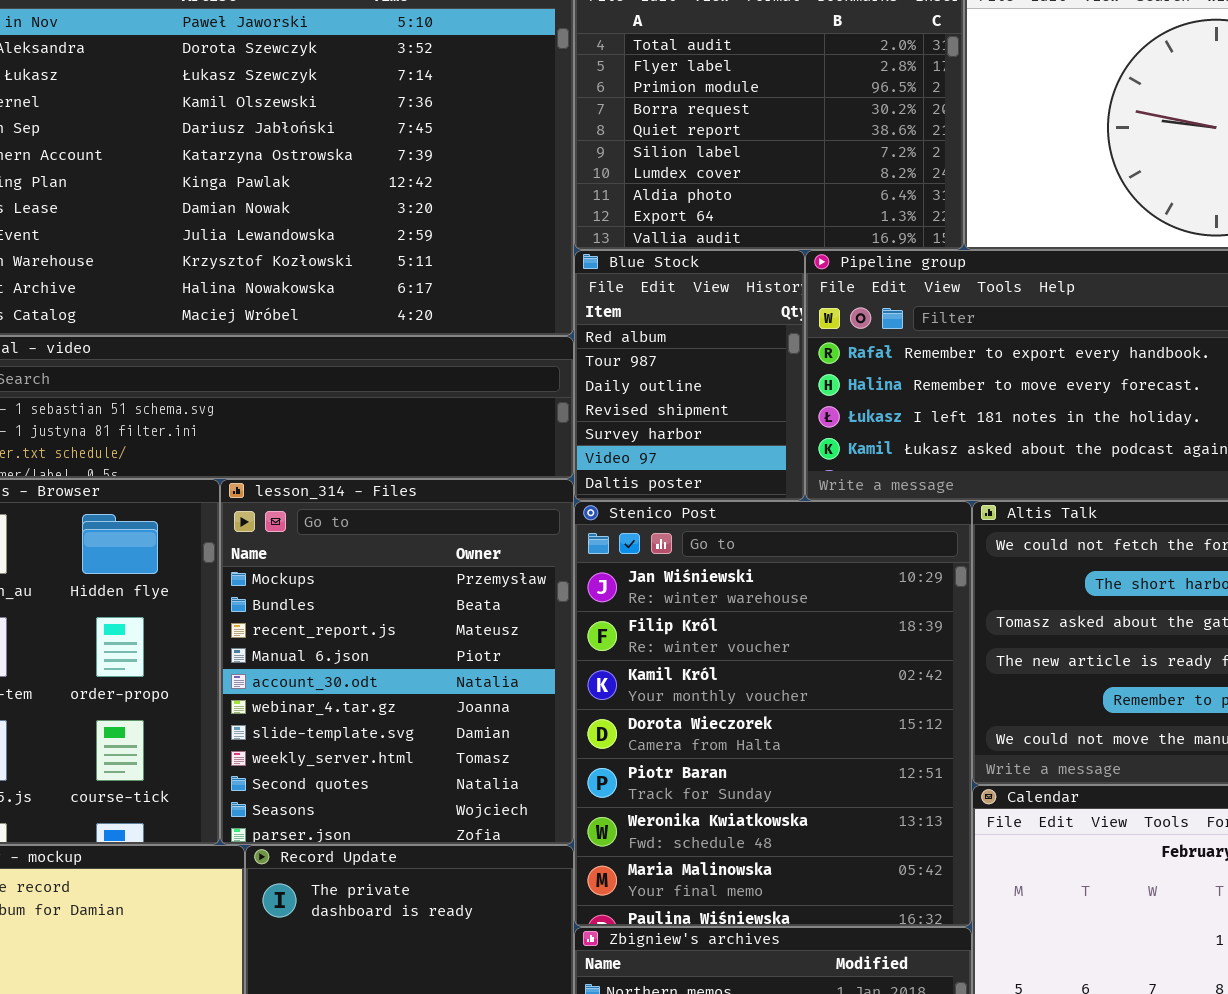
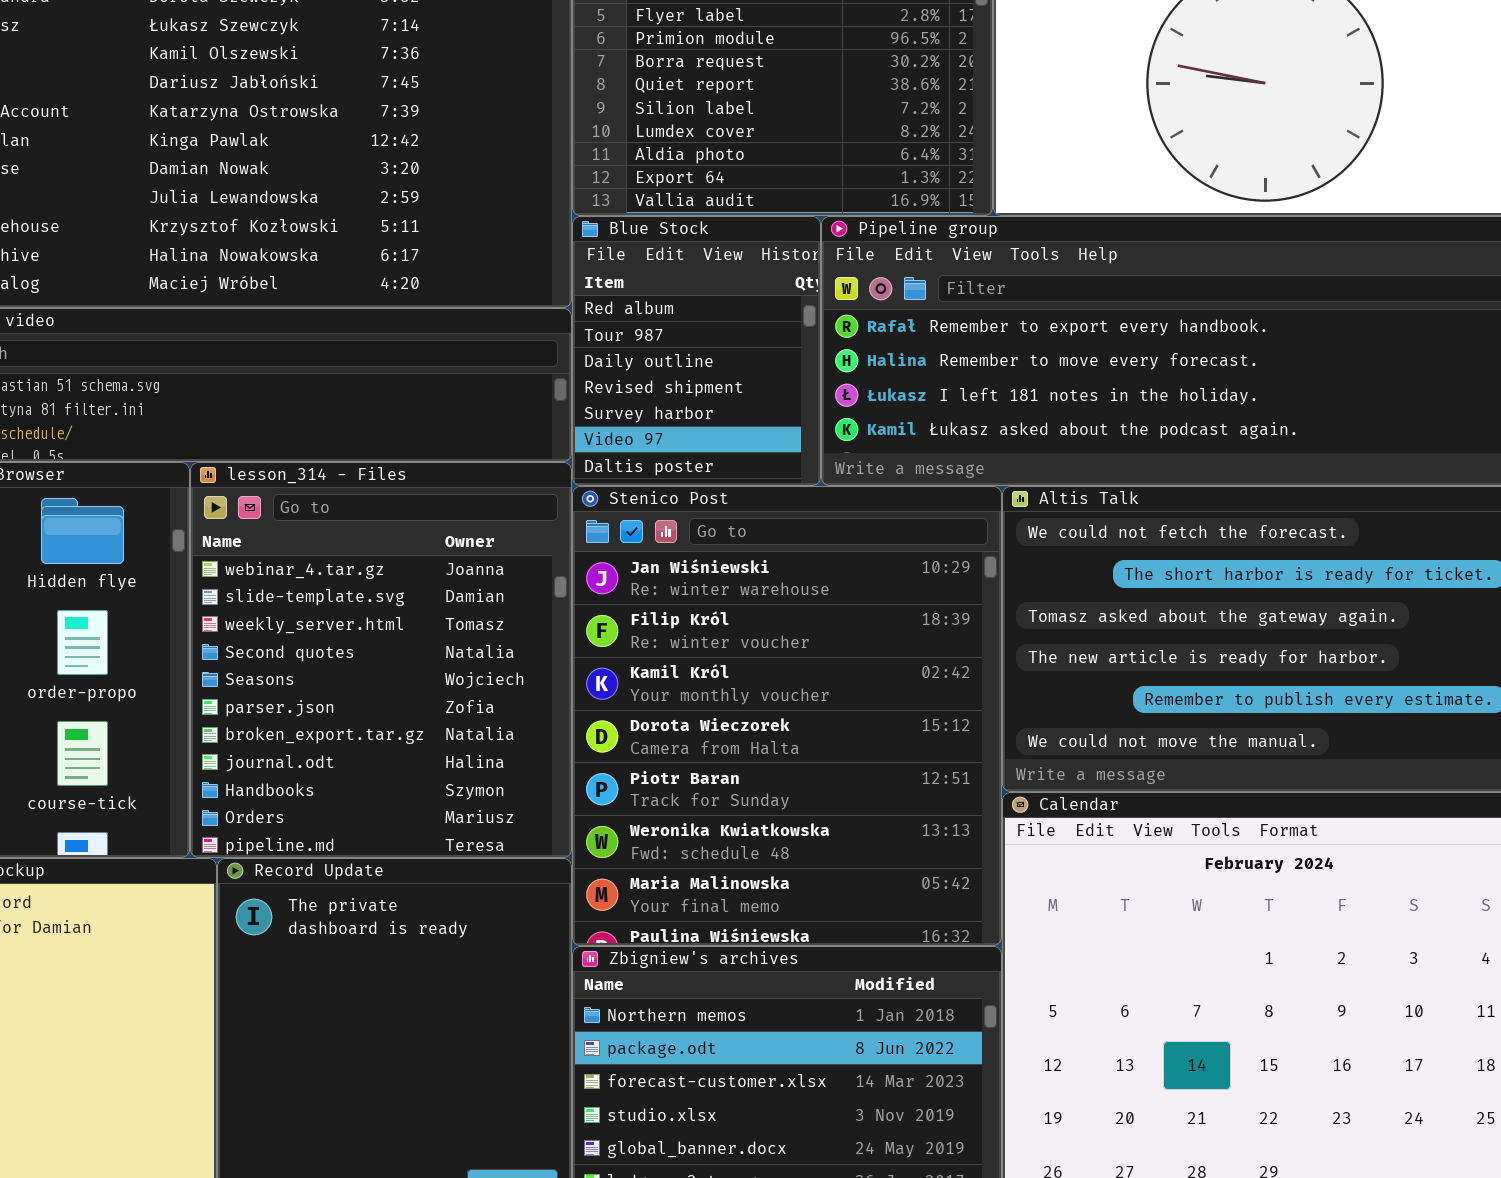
lesson_314 - Files: [220,479,574,845] -> [190,462,572,858], scrolled down 5 rows

